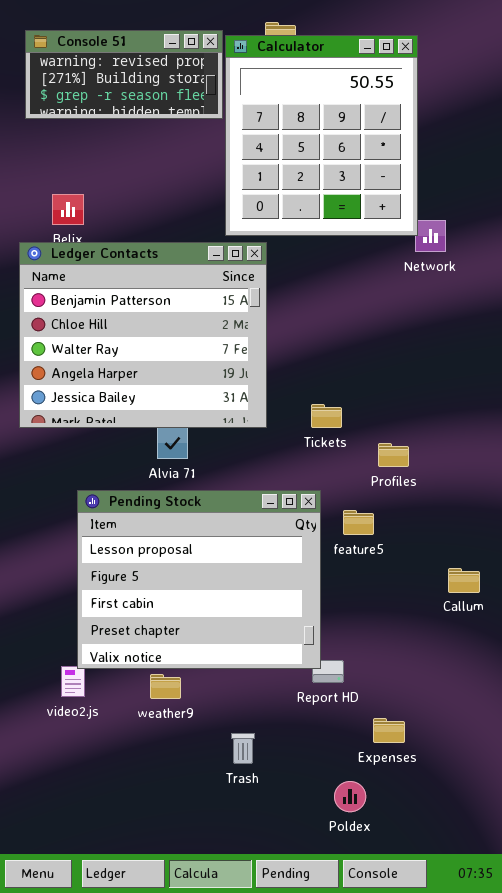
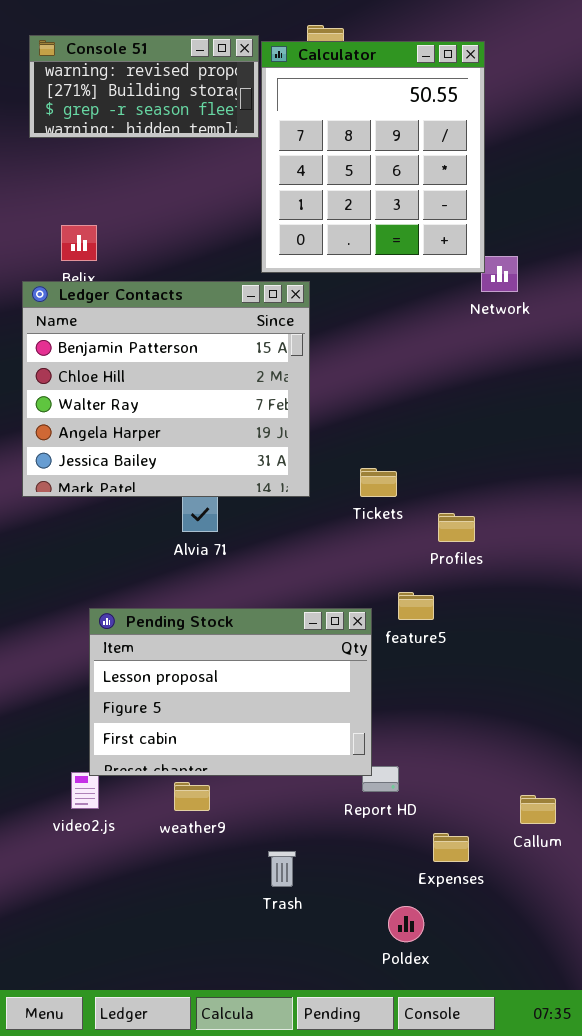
Pending Stock: [77,490,321,669] -> [89,608,372,776], resized
Callum: [448,568,480,593] -> [520,795,556,824], moved

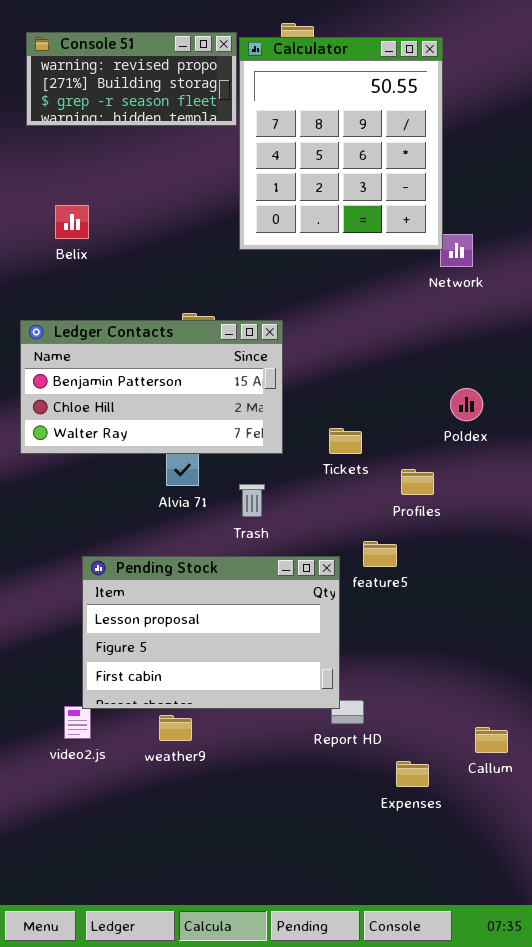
Ledger Contacts: [22,281,310,497] -> [20,320,283,454], resized
Trash: [268,851,296,887] -> [239,484,265,517], moved
Poldex: [388,906,424,942] -> [450,388,483,421], moved

